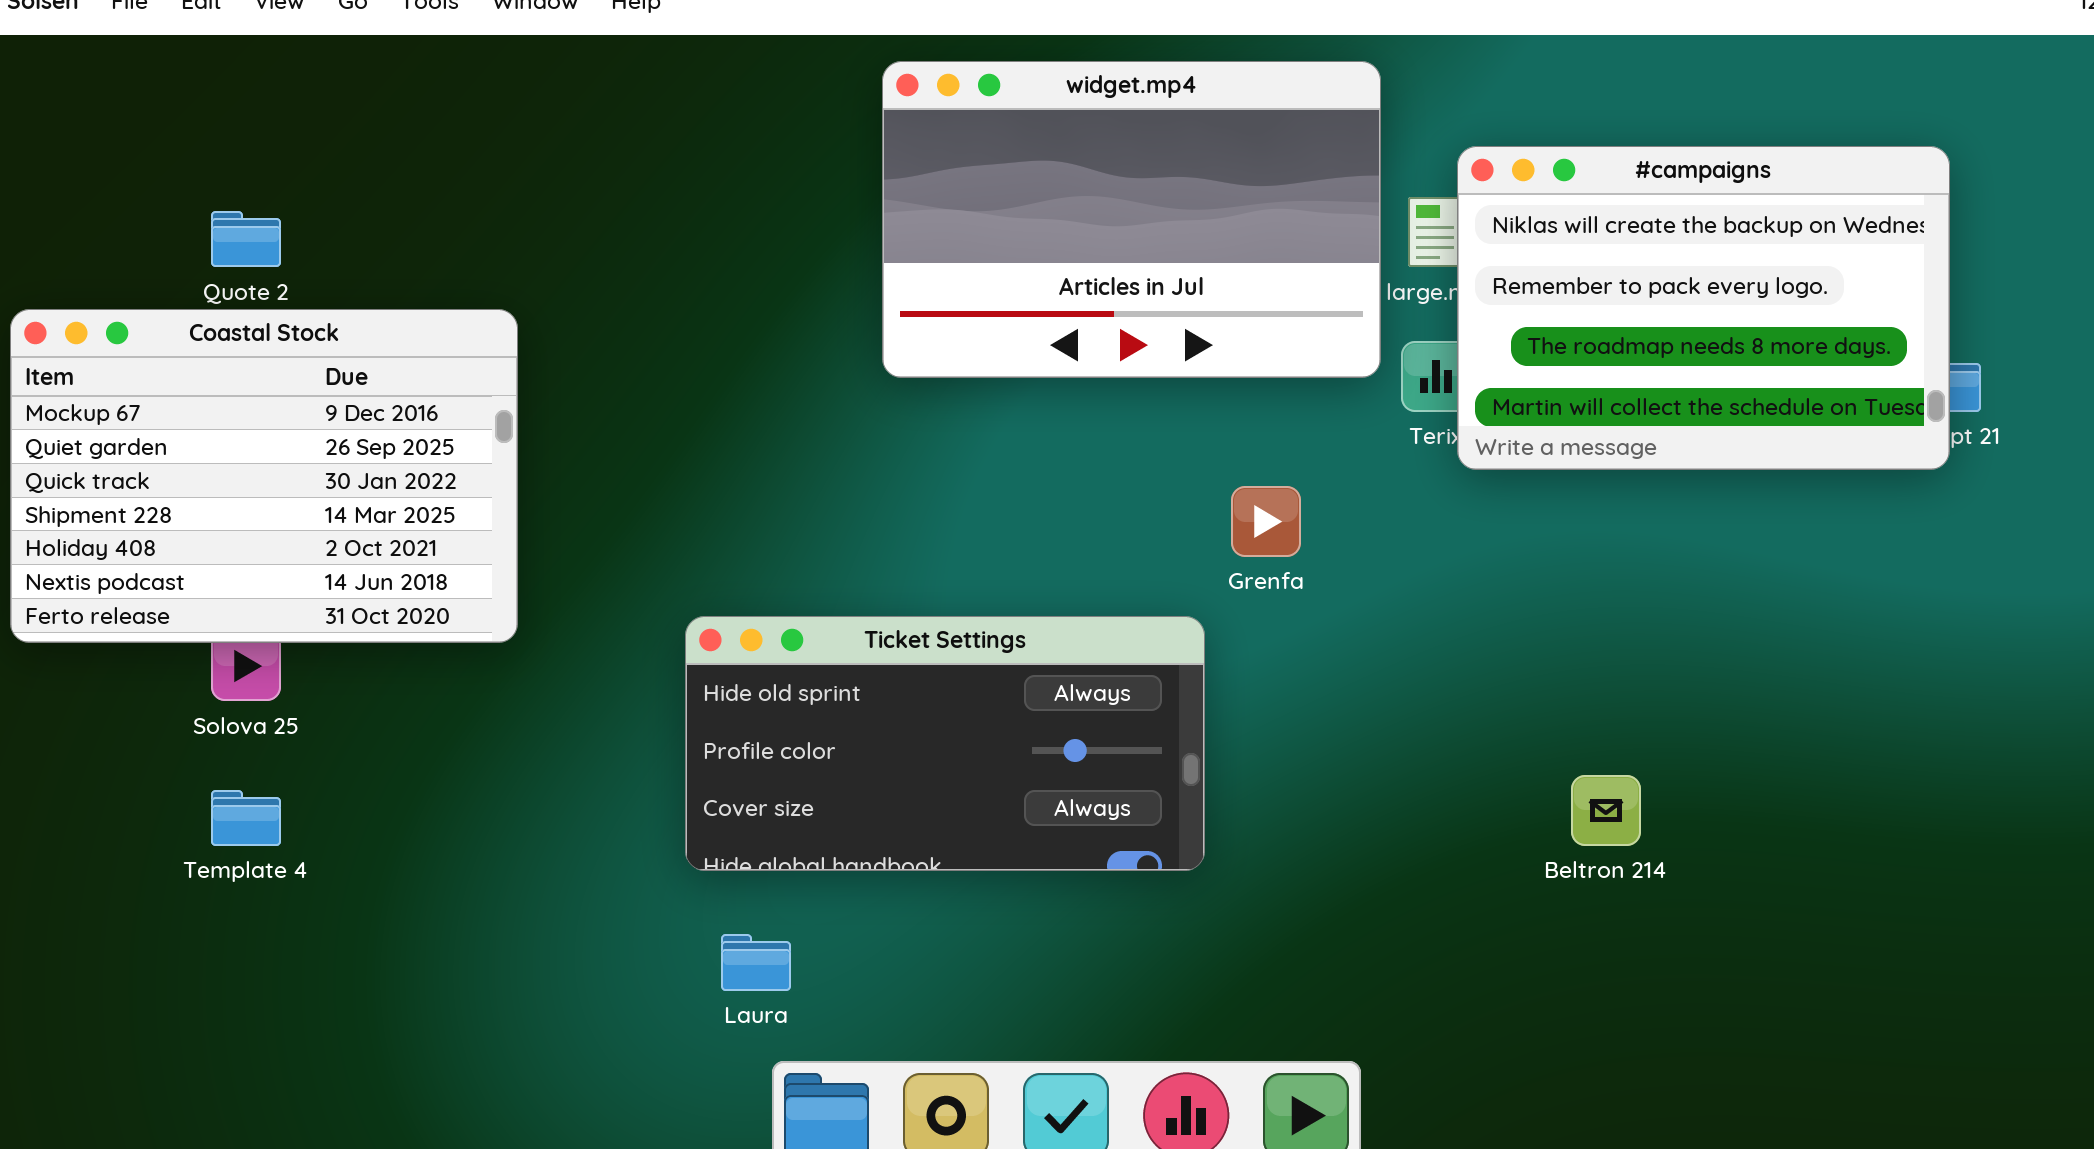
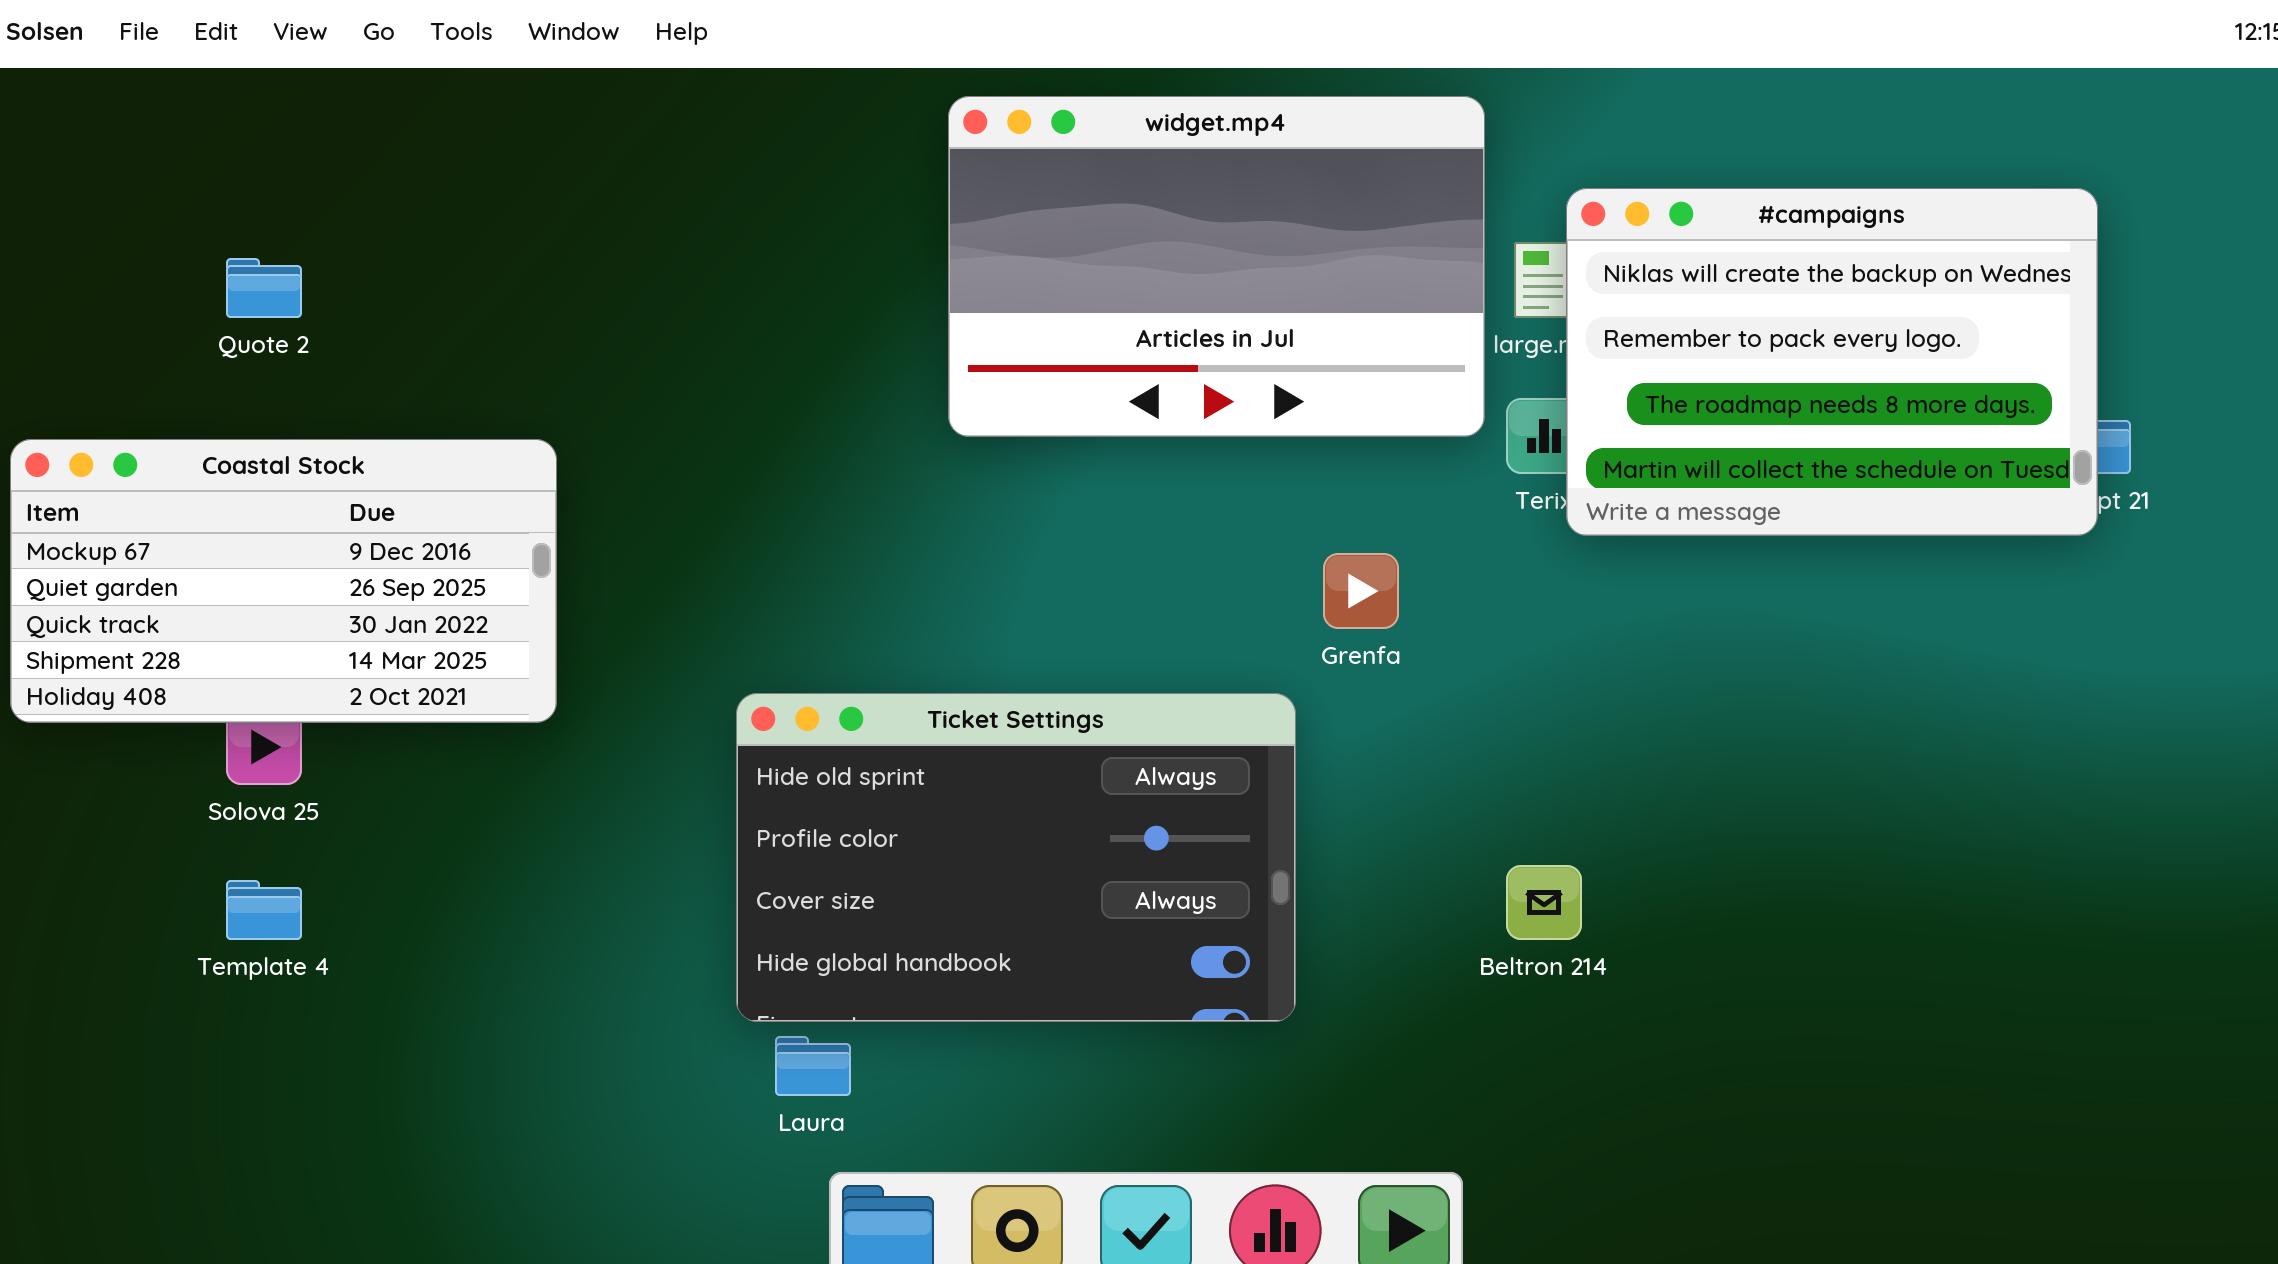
Coastal Stock: [10,309,518,643] -> [10,439,557,723], resized
Ticket Settings: [685,616,1205,871] -> [736,693,1296,1022], resized
Beltron 214: [1571,775,1641,846] -> [1506,865,1582,940], moved

